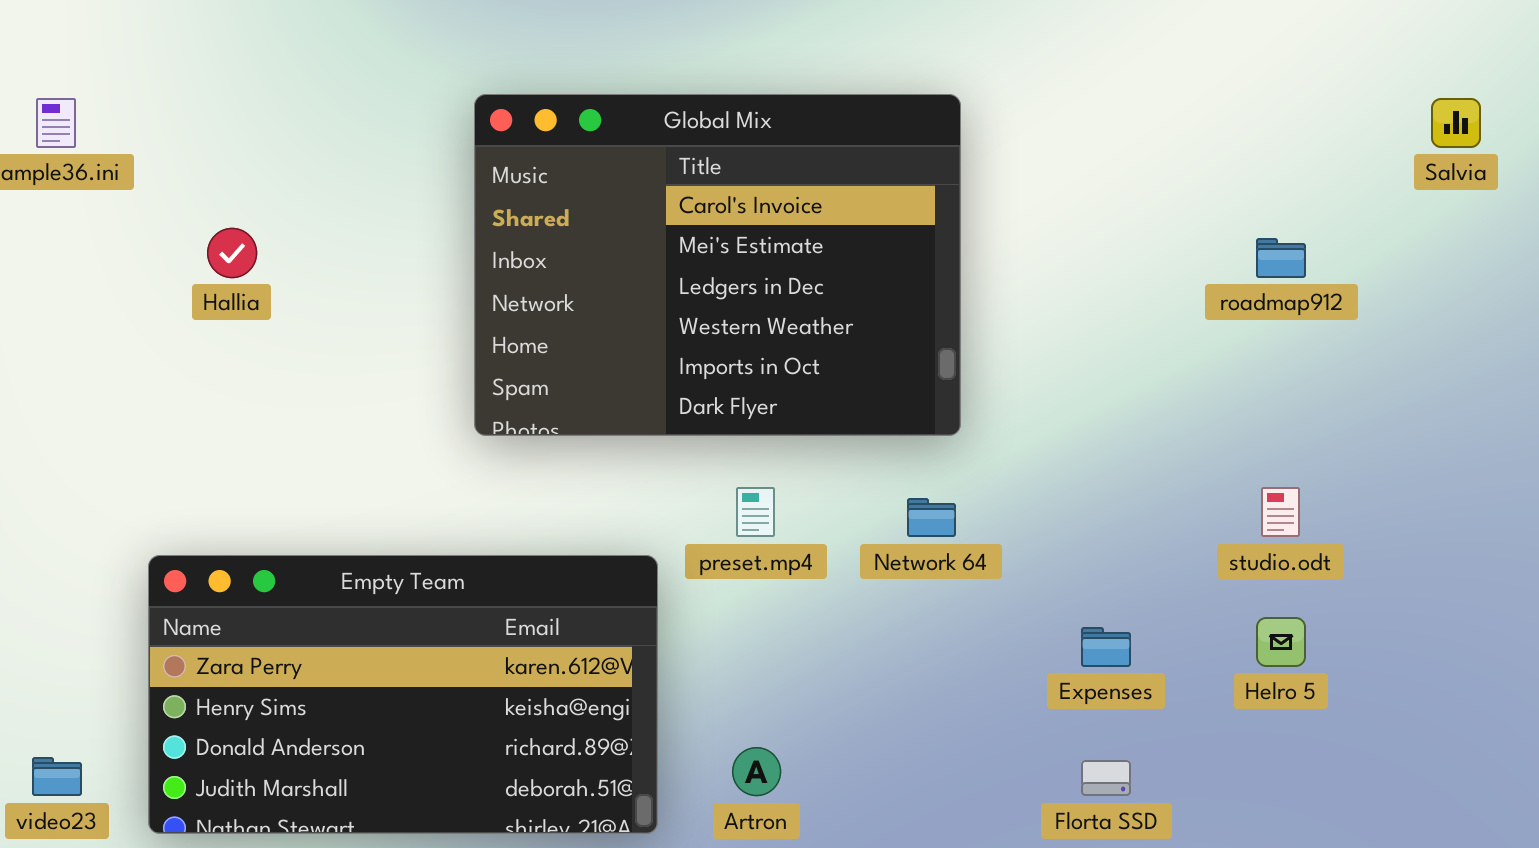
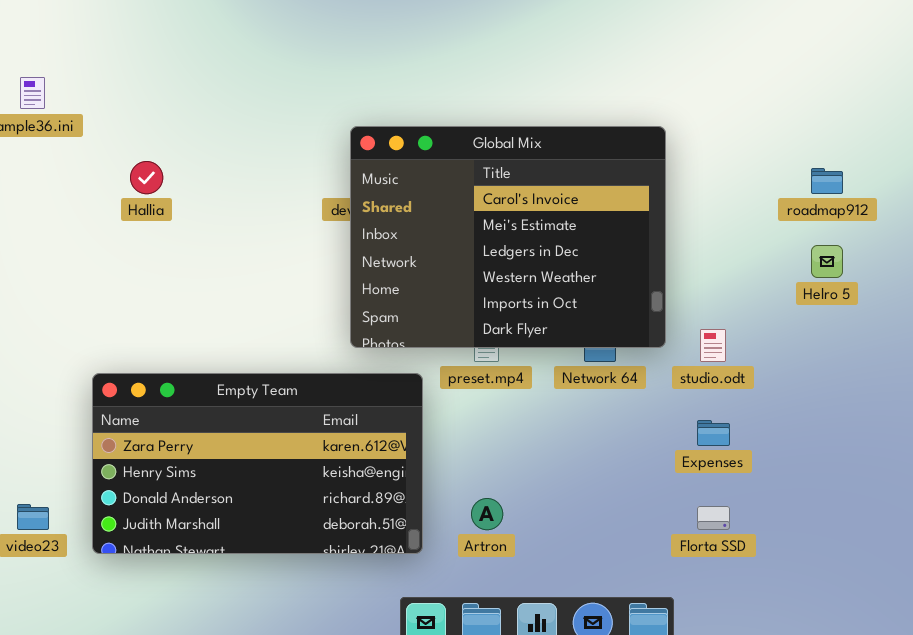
Global Mix: [474,94,961,436] -> [350,126,666,348], moved
studio.odt: [1261,487,1300,537] -> [700,329,726,362], moved
Helro 5: [1256,617,1306,667] -> [811,245,843,278], moved

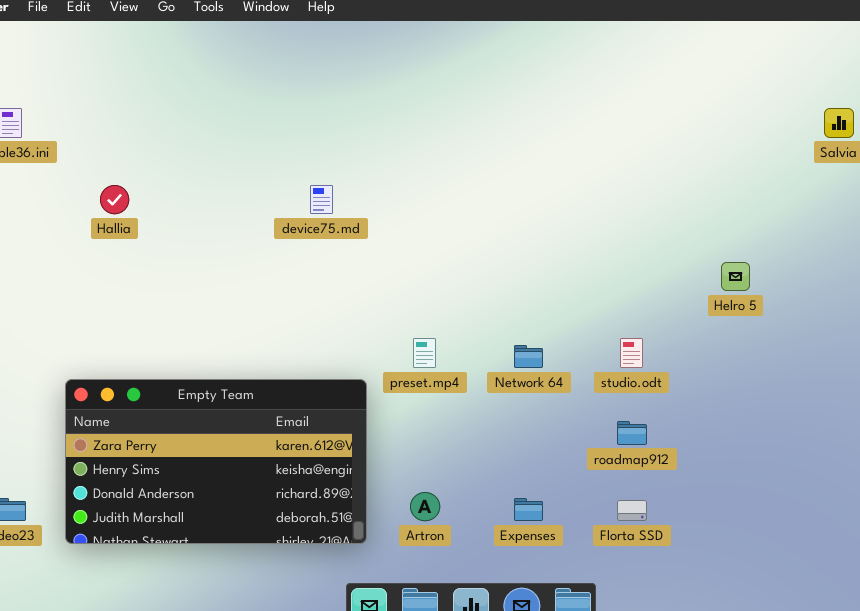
Global Mix: [350,126,666,348] -> none, closed
roadmap912: [811,168,843,194] -> [617,421,647,445], moved
Expenses: [697,420,730,446] -> [514,498,543,521], moved

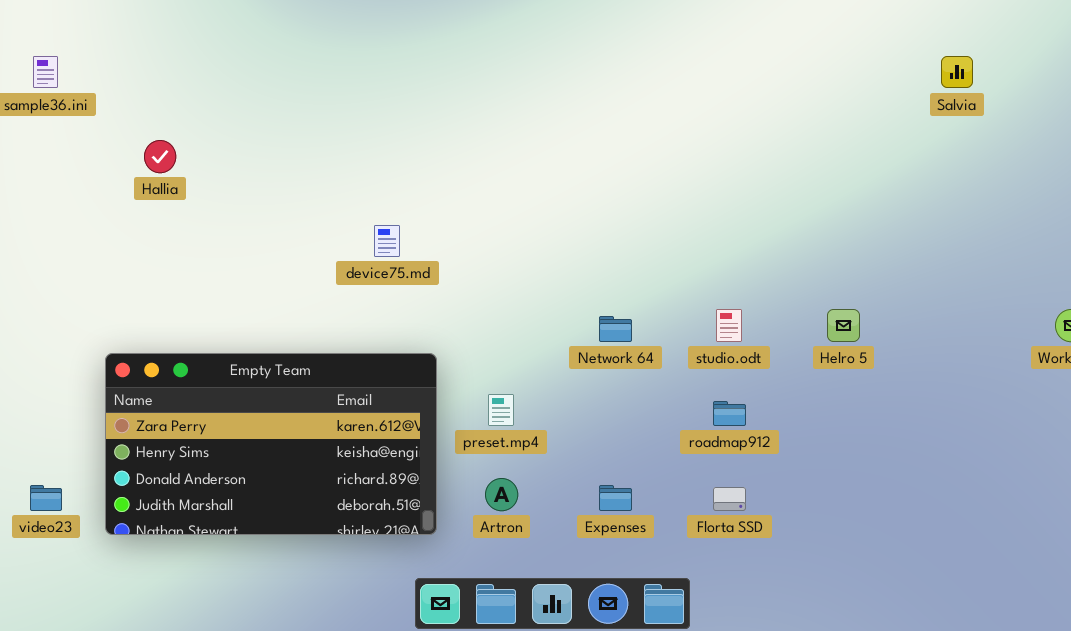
device75.md: [310,185,333,214] -> [374,225,400,257], moved
Helro 5: [721,262,750,291] -> [827,309,860,342], moved
preset.mp4: [413,338,436,368] -> [488,394,514,426], moved

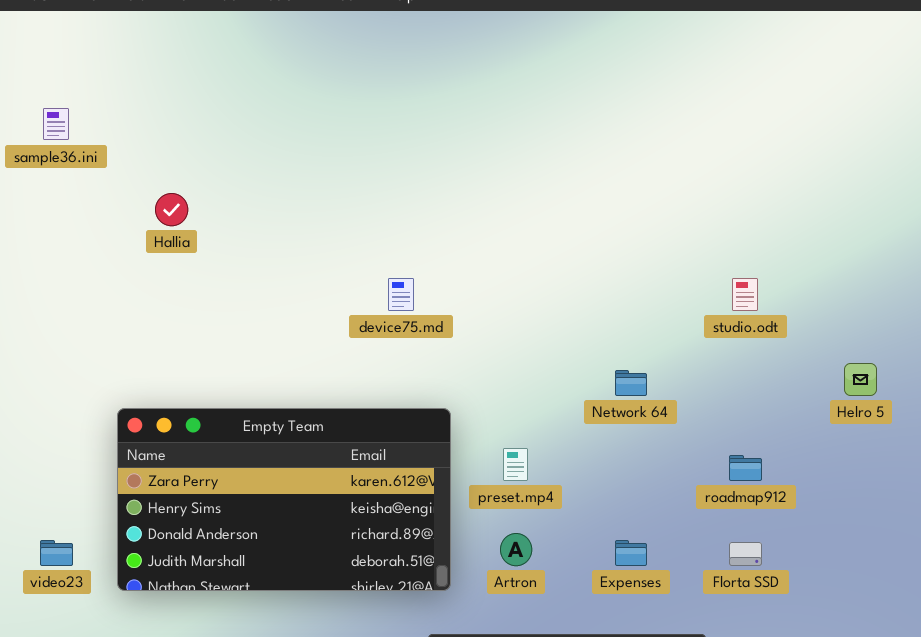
studio.odt: [716,309,742,342] -> [732,278,758,311], moved

